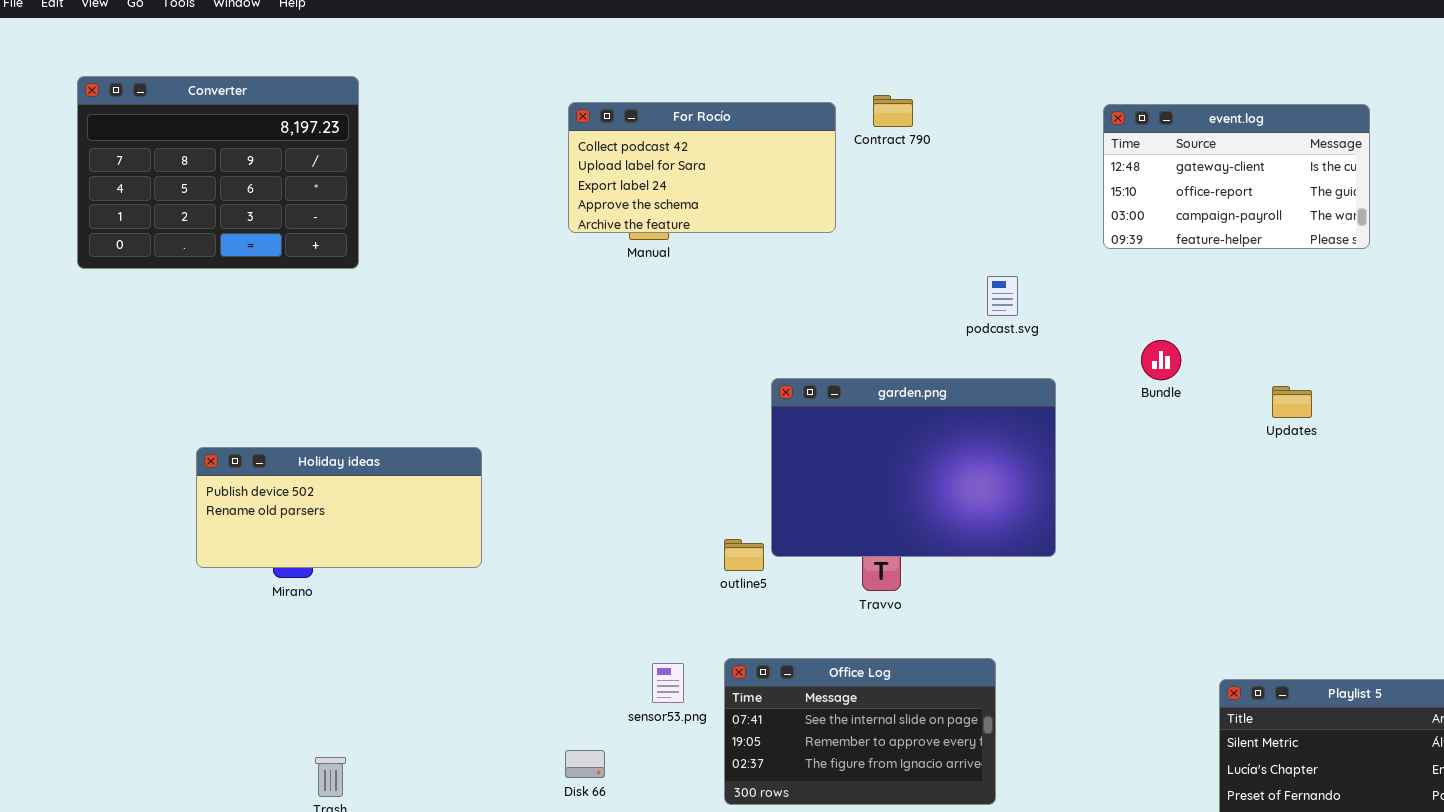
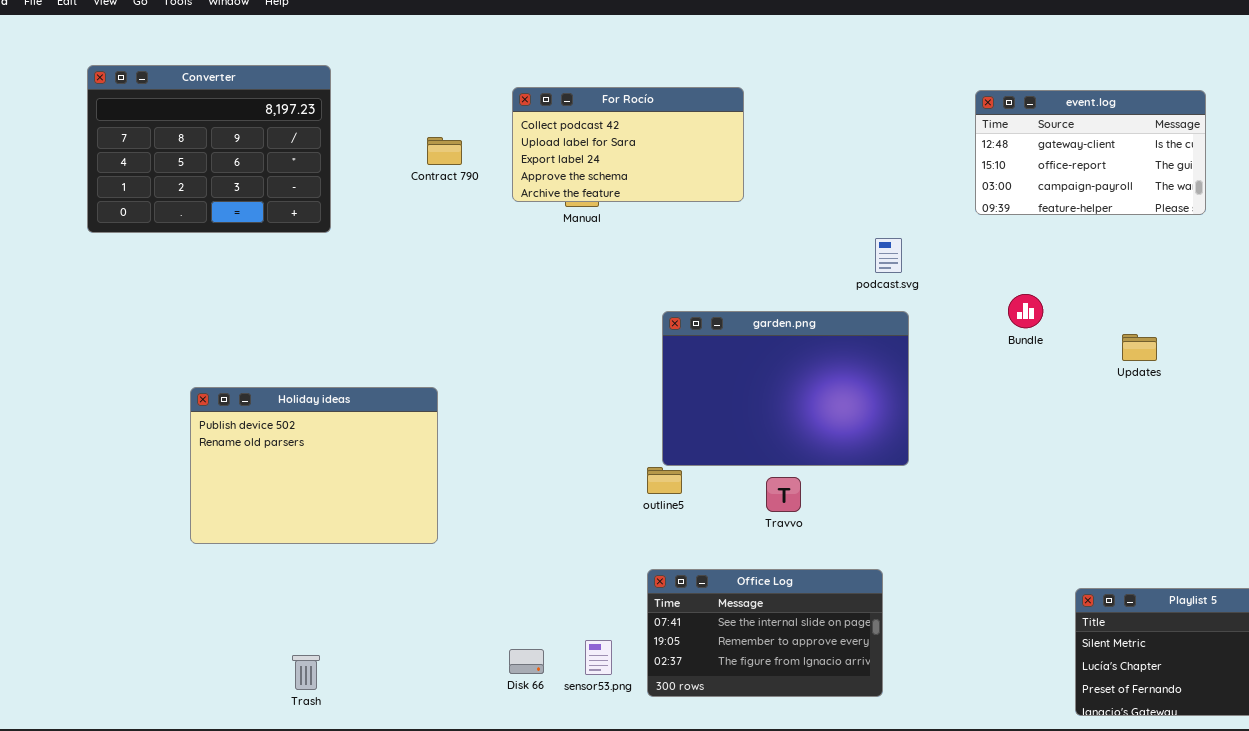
Contract 790: [873,95,913,127] -> [427,137,462,165], moved
garden.png: [771,378,1056,557] -> [662,311,909,466], moved
Holiday ideas: [196,447,482,568] -> [190,387,438,544], resized
sensor53.png: [652,663,684,703] -> [585,640,612,675], moved

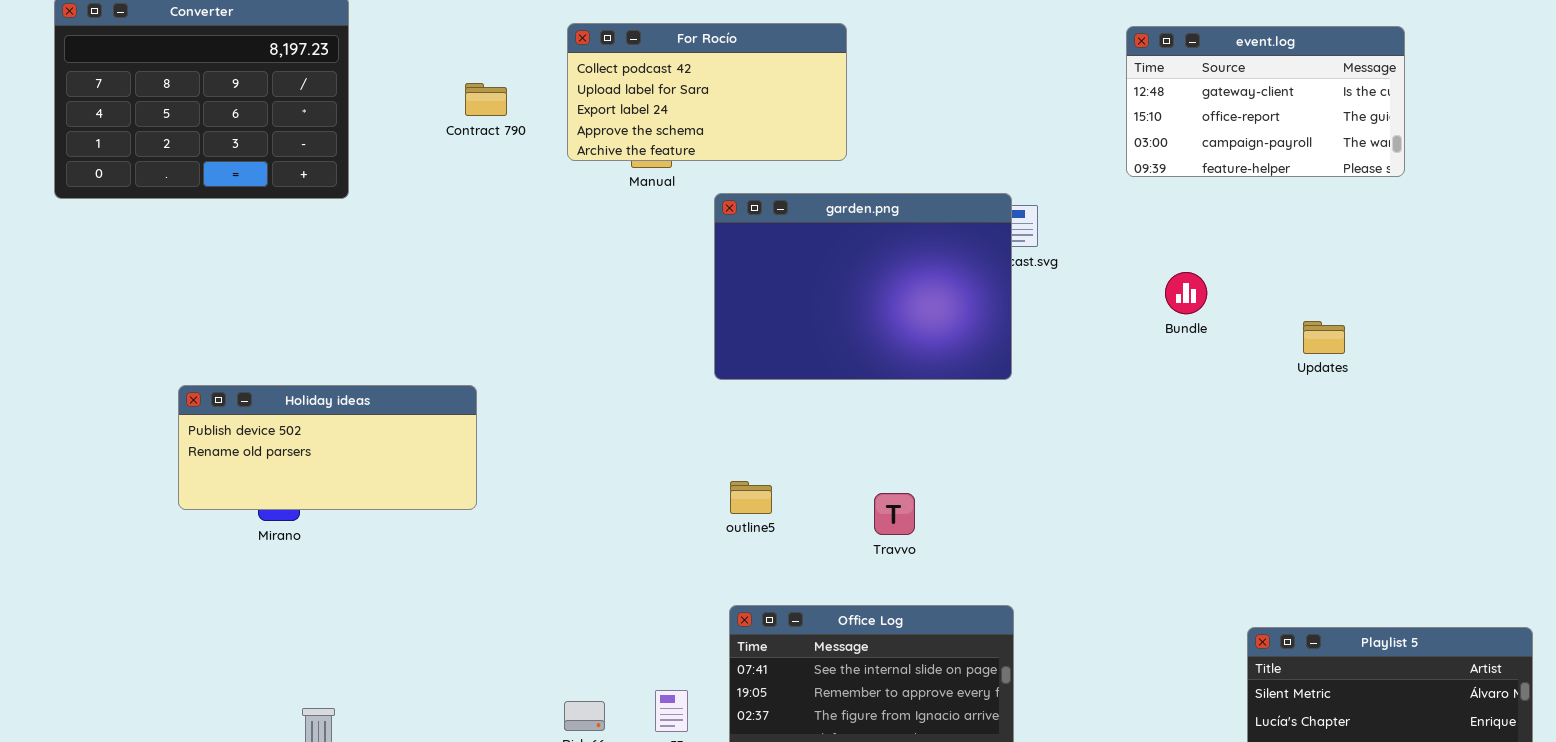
garden.png: [662,311,909,466] -> [714,193,1012,380], moved
Holiday ideas: [190,387,438,544] -> [178,385,477,510], resized

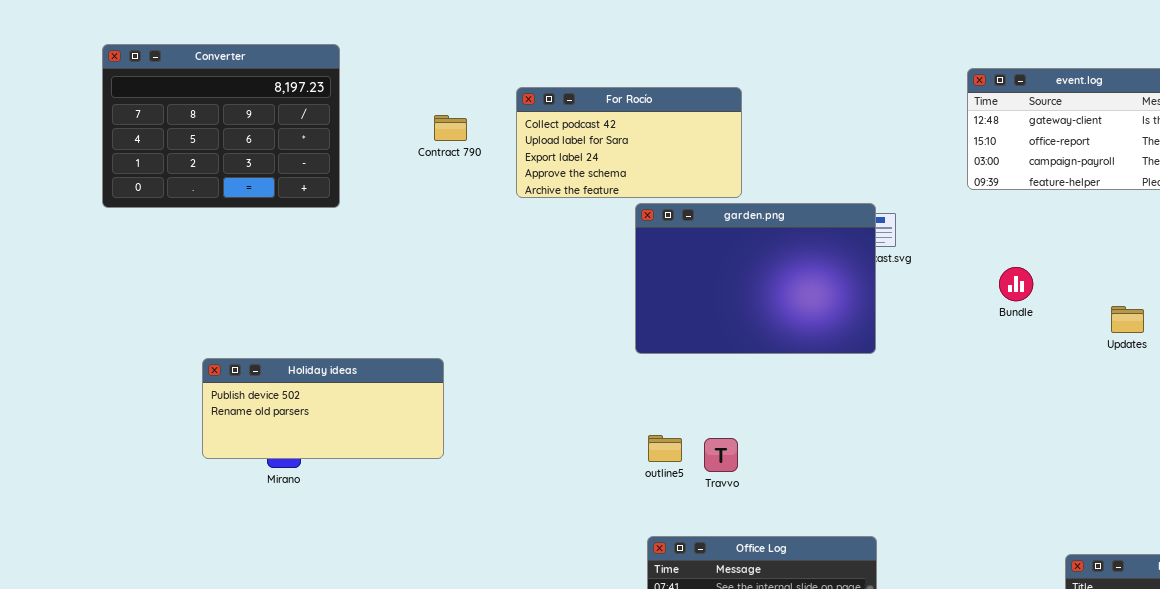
For Rocío: [567,23,847,161] -> [516,87,742,198], moved
Travvo: [874,493,915,535] -> [704,438,738,472], moved

